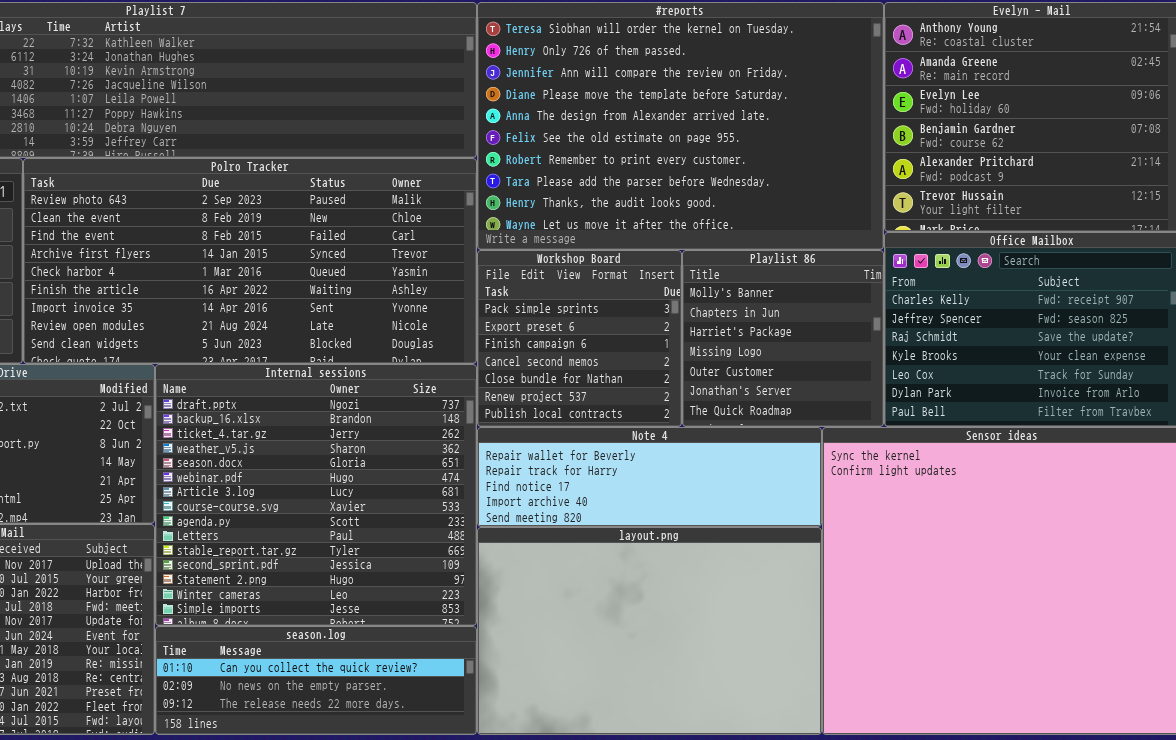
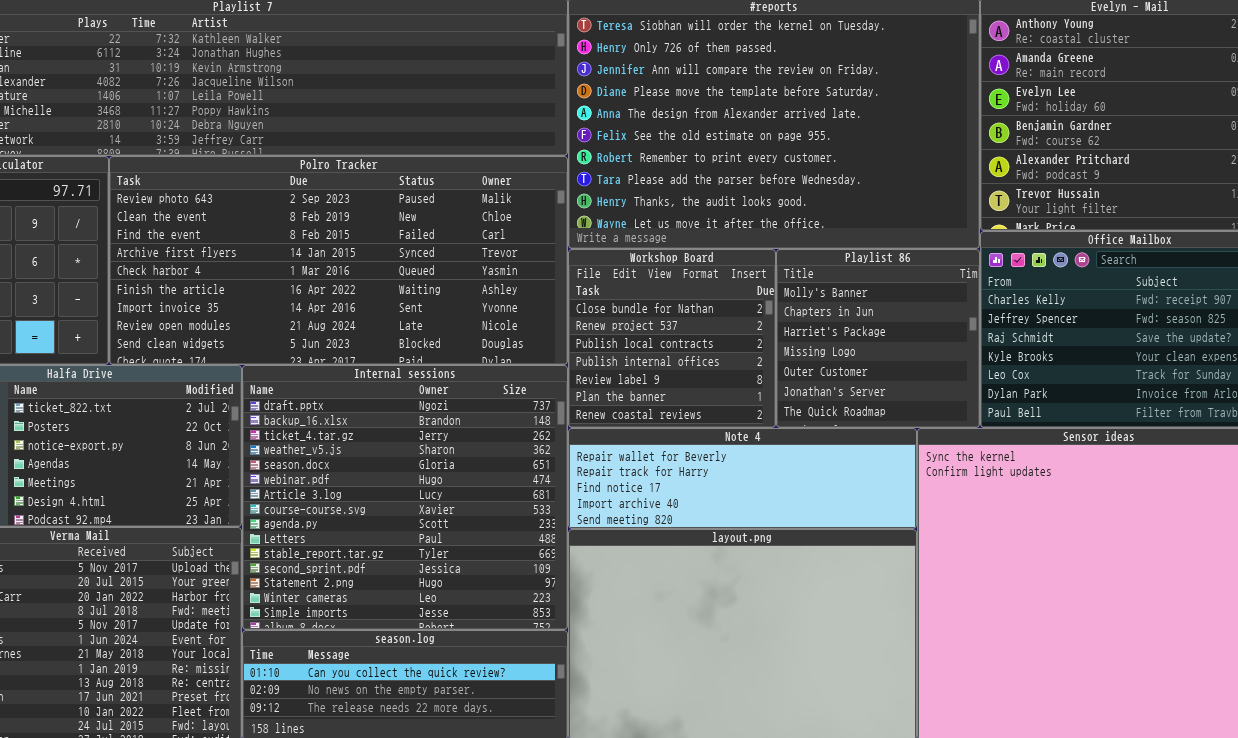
Workshop Board: [477,250,682,427] -> [568,249,776,428], scrolled down 4 rows

